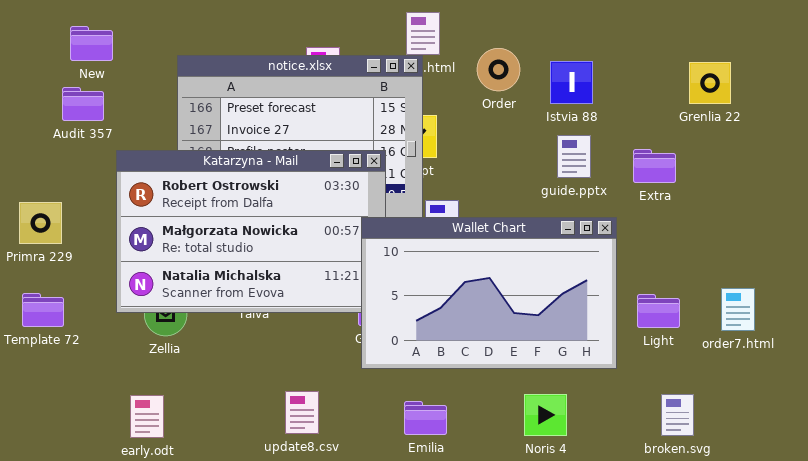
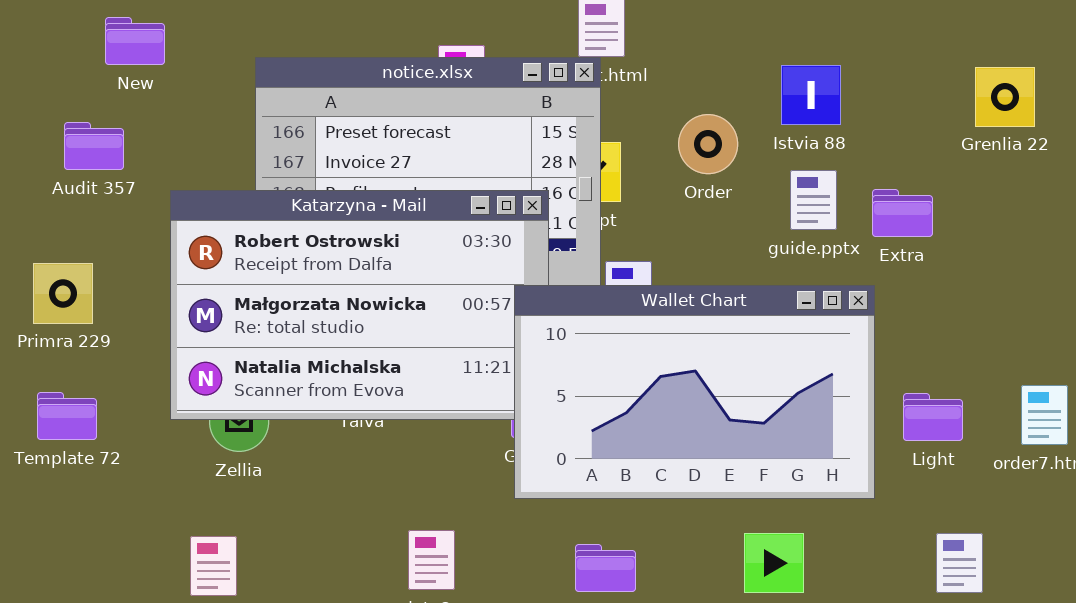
Order: [477,48,520,91] -> [678,114,738,174], moved
Audit 357: [62,87,104,121] -> [64,122,124,170], moved
Extra: [633,149,676,183] -> [872,189,933,237], moved

